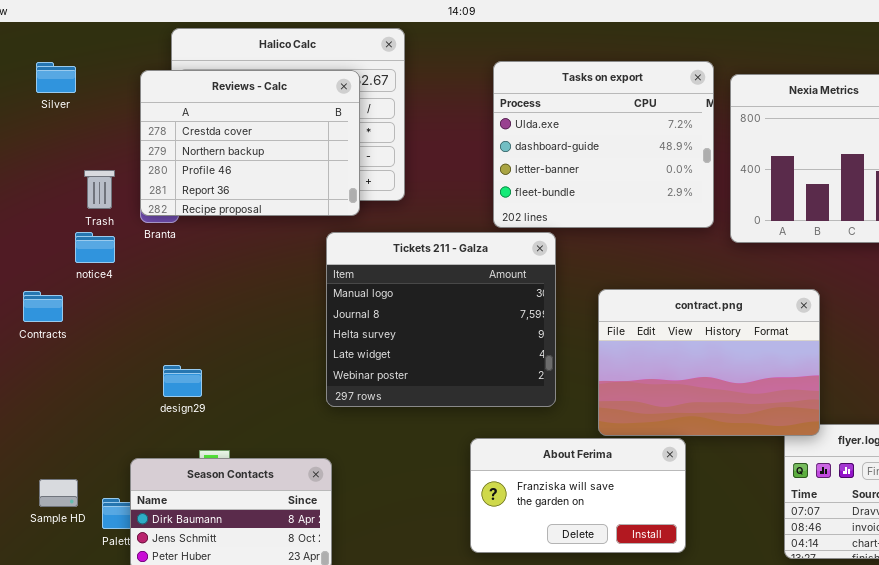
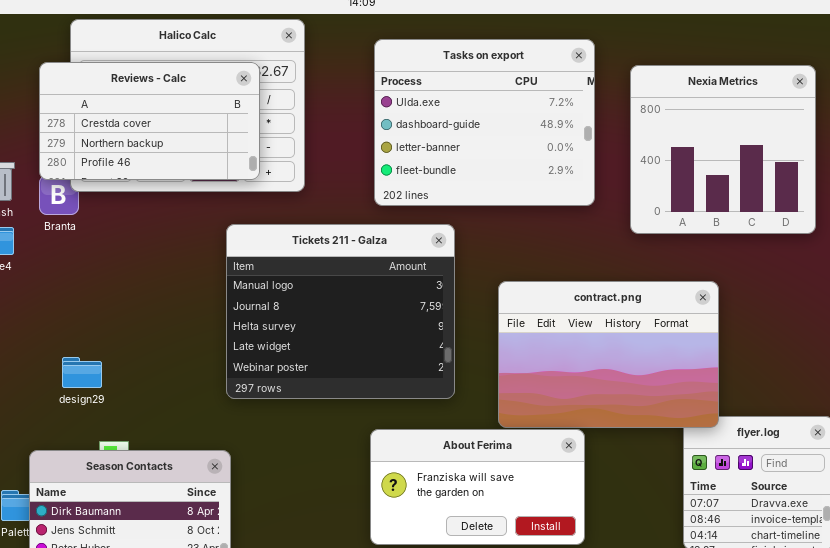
Tasks on export: [493,61,714,228] -> [374,39,595,206], moved
Reviews - Calc: [140,70,360,216] -> [39,62,260,180], resized

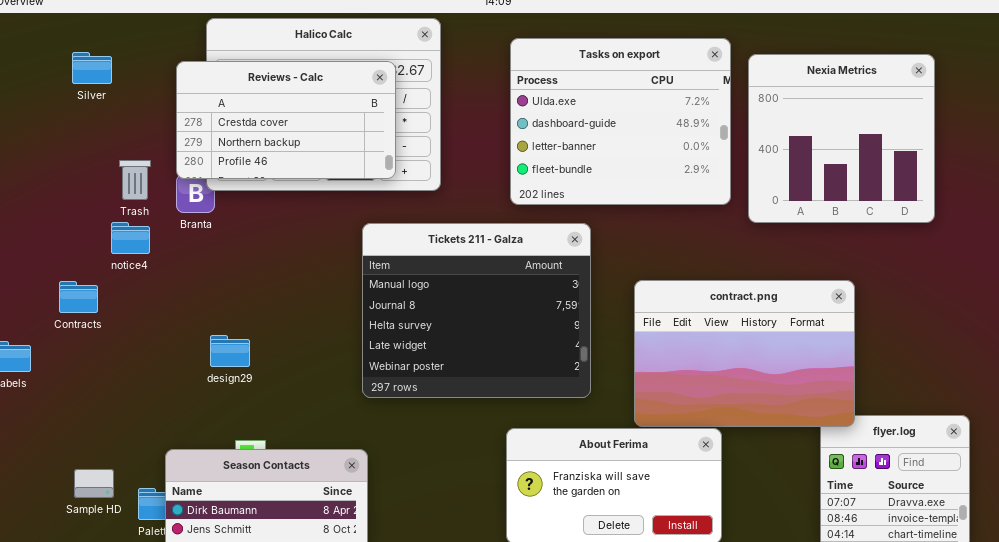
Nexia Metrics: [630,65,816,234] -> [748,54,935,223], moved
design29: [62,357,102,388] -> [210,335,250,367], moved

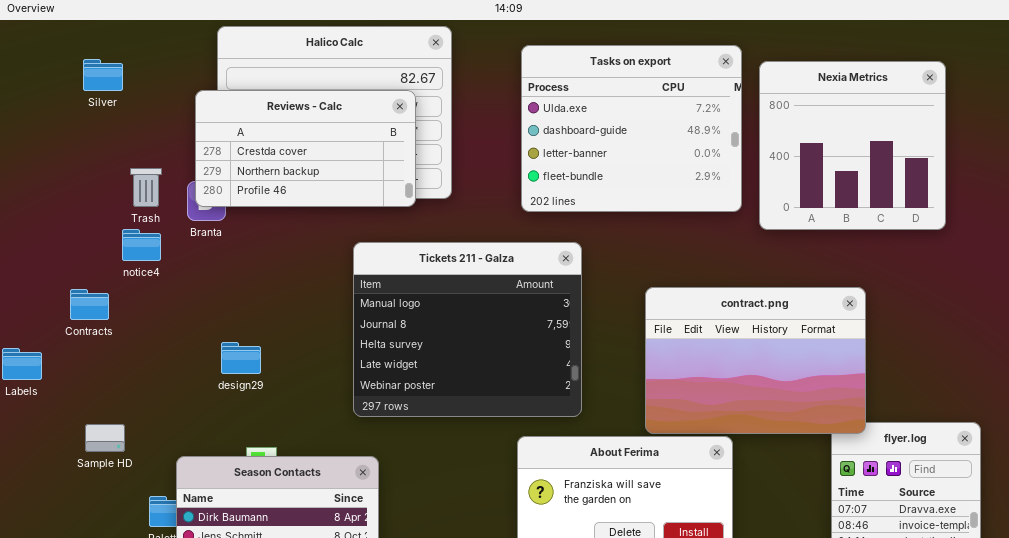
Reviews - Calc: [176,61,396,179] -> [195,90,416,207], moved
Tickets 211 - Galza: [362,223,591,398] -> [353,242,582,417], moved
Sample HD: [74,469,114,498] -> [85,424,125,452], moved

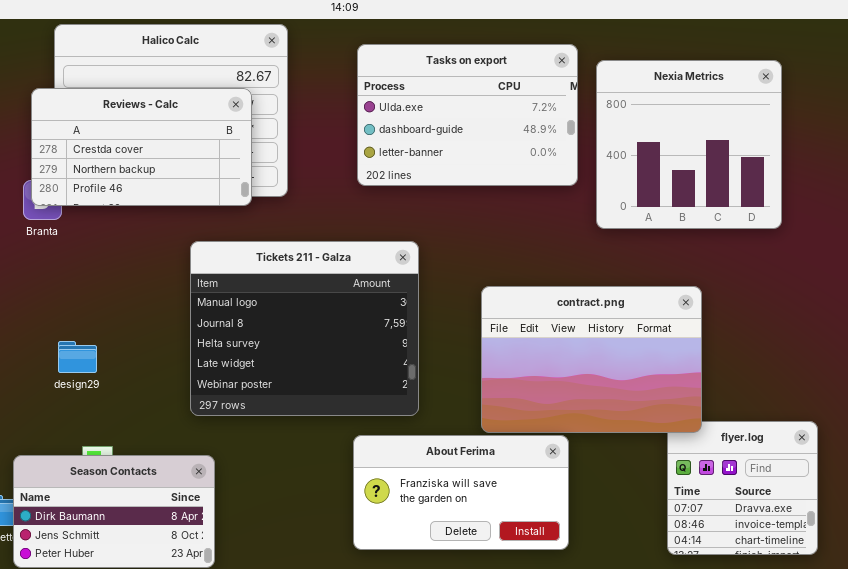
Tasks on export: [521,45,742,212] -> [357,44,578,186], resized

